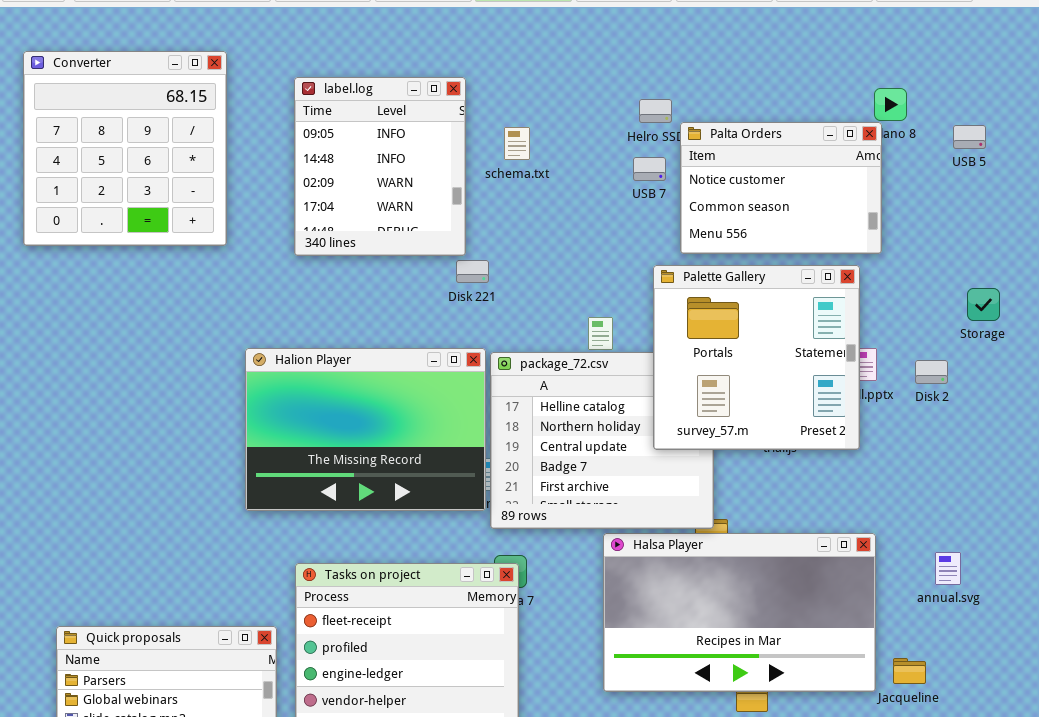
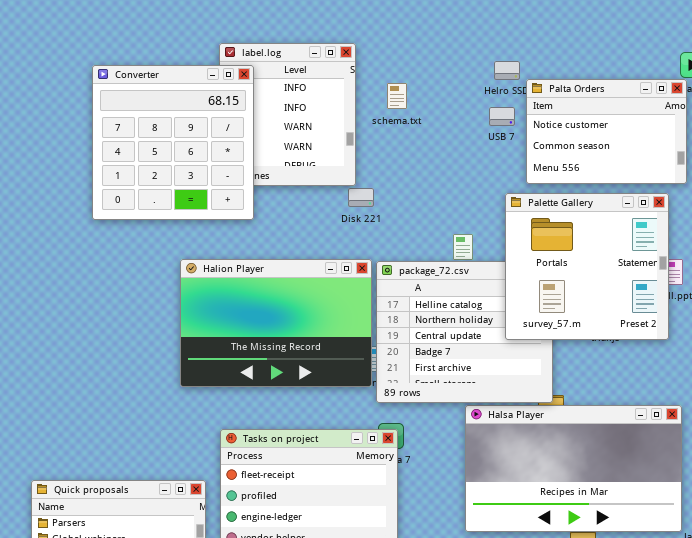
Converter: [23,51,227,246] -> [92,65,254,220], moved

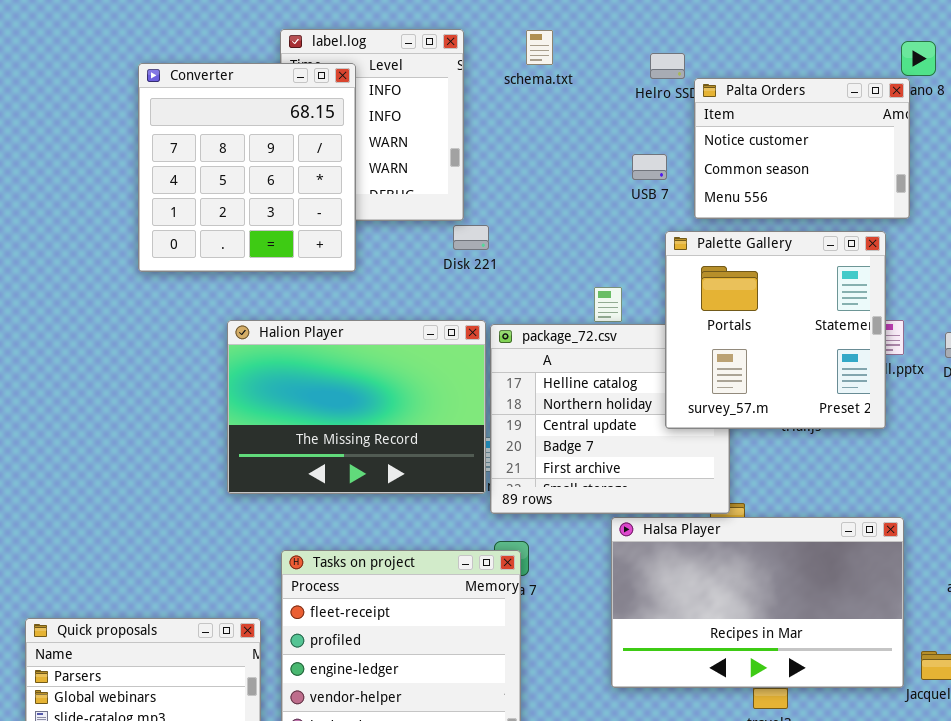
Converter: [92,65,254,220] -> [138,63,356,272], moved
schema.txt: [387,83,407,109] -> [526,30,553,65], moved
USB 7: [489,107,515,126] -> [632,154,667,180], moved

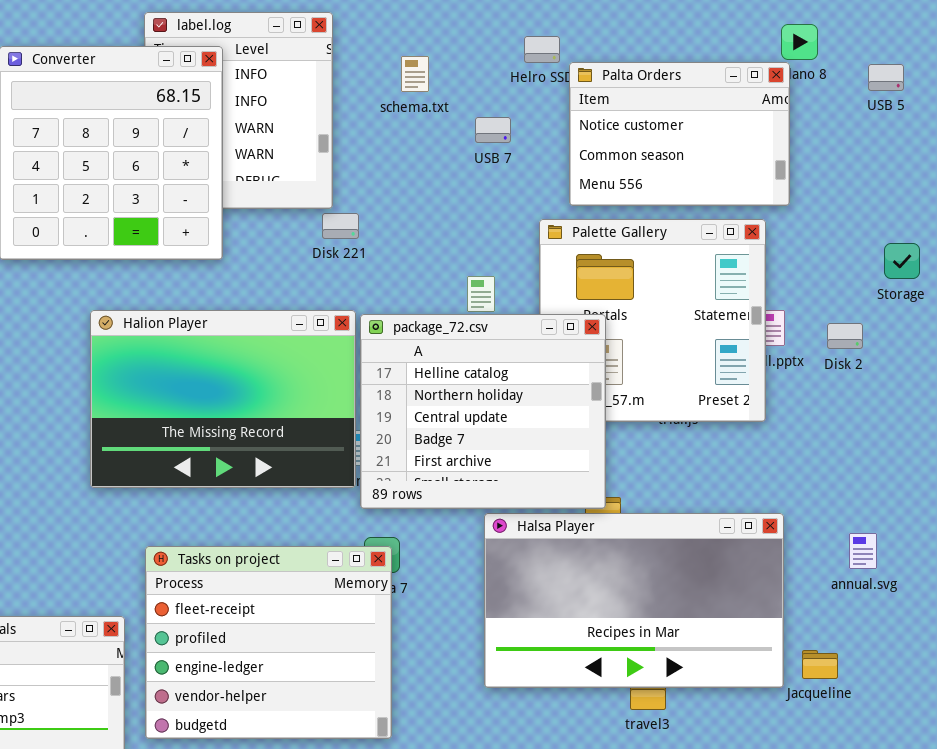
schema.txt: [526,30,553,65] -> [401,56,429,92], moved
USB 7: [632,154,667,180] -> [475,117,511,143], moved
package_72.csv: [490,324,730,514] -> [360,314,606,509], raised

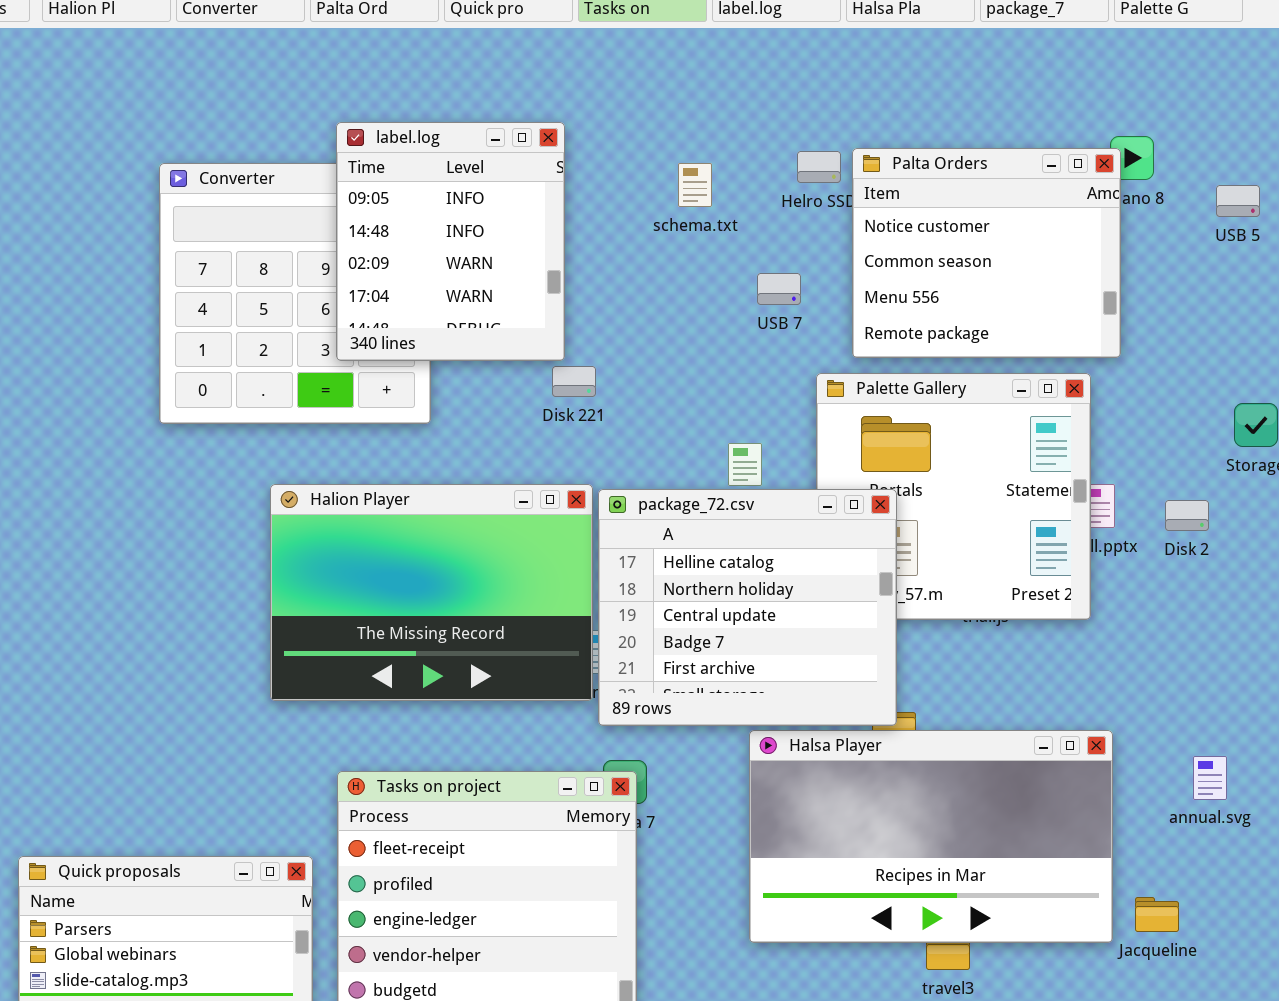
label.log: [144,12,333,209] -> [336,122,565,361], raised
schema.txt: [401,56,429,92] -> [678,163,712,207], moved
Palta Orders: [569,62,790,206] -> [852,148,1121,358], resized
USB 7: [475,117,511,143] -> [757,273,801,305], moved

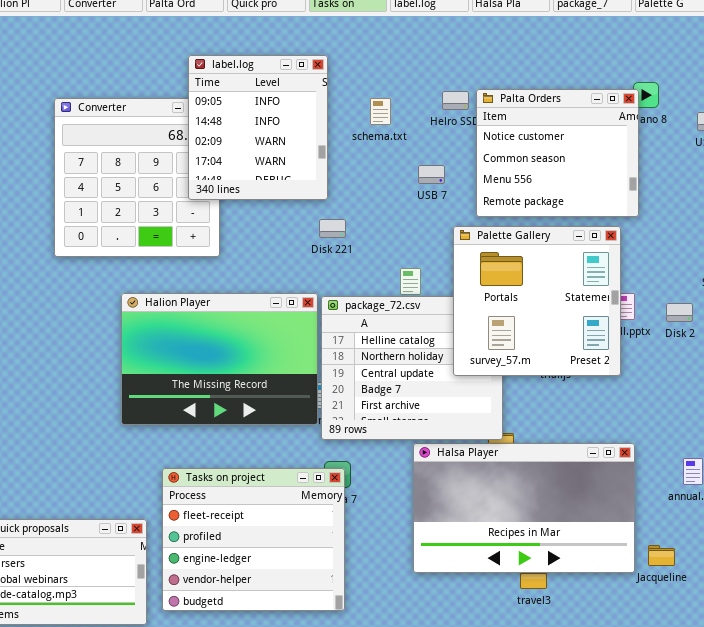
label.log: [336,122,565,361] -> [188,55,328,200], moved
Disk 221: [552,366,596,397] -> [319,219,346,238], moved
Palette Gallery: [816,373,1091,620] -> [453,226,621,376], raised

